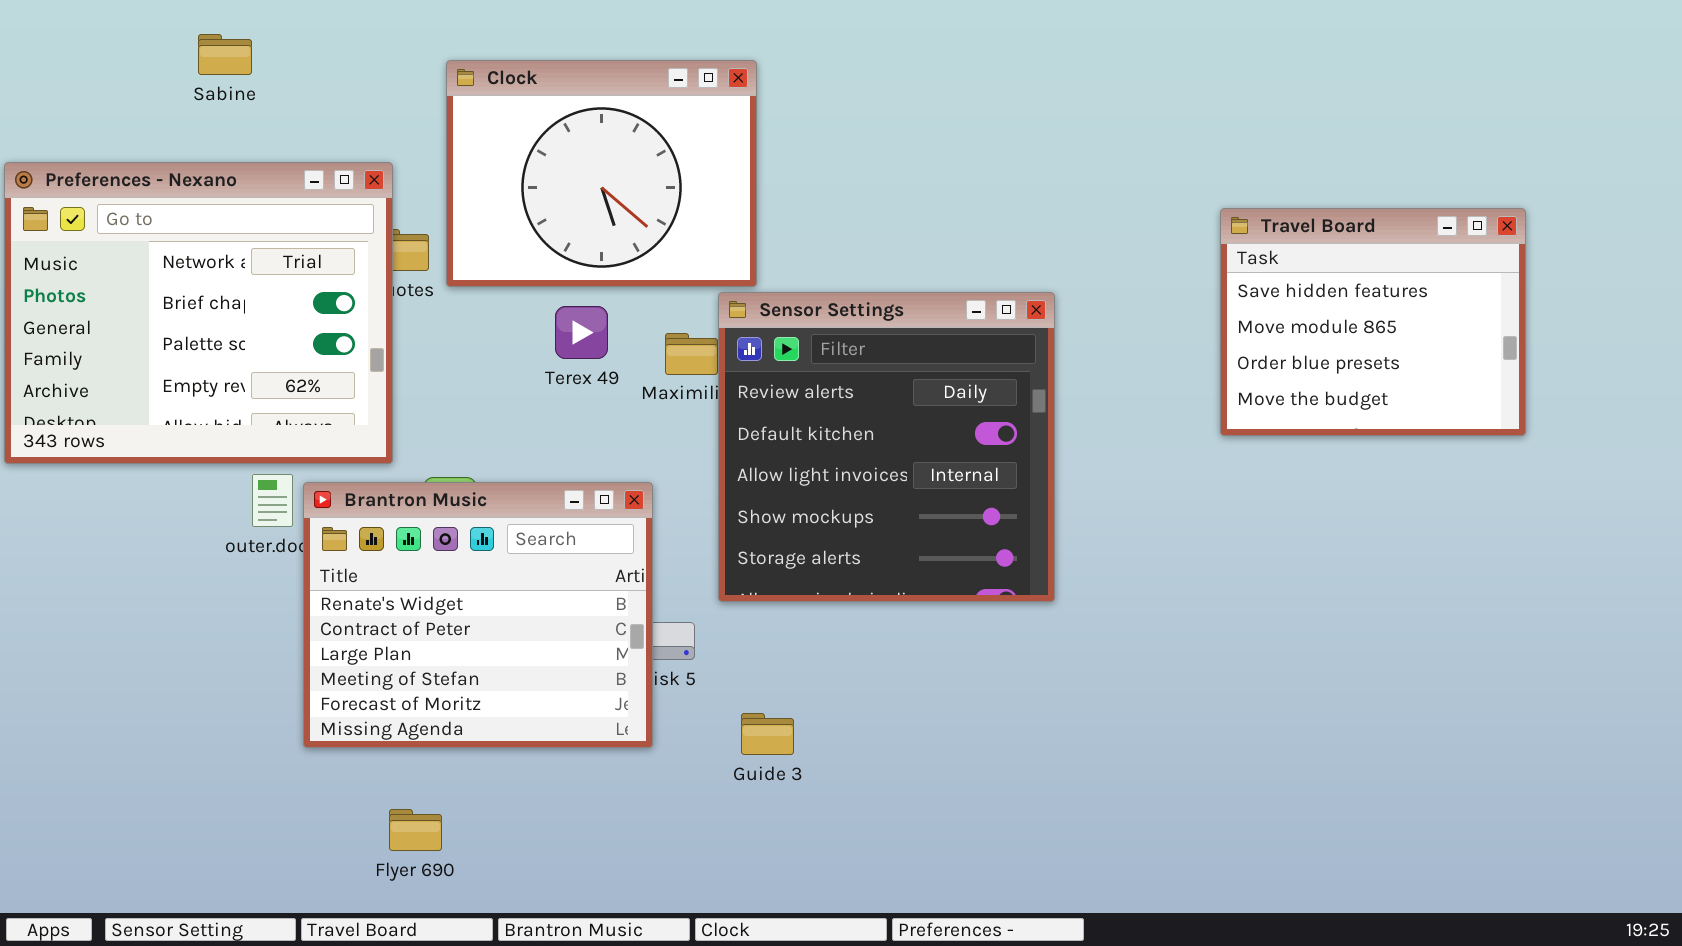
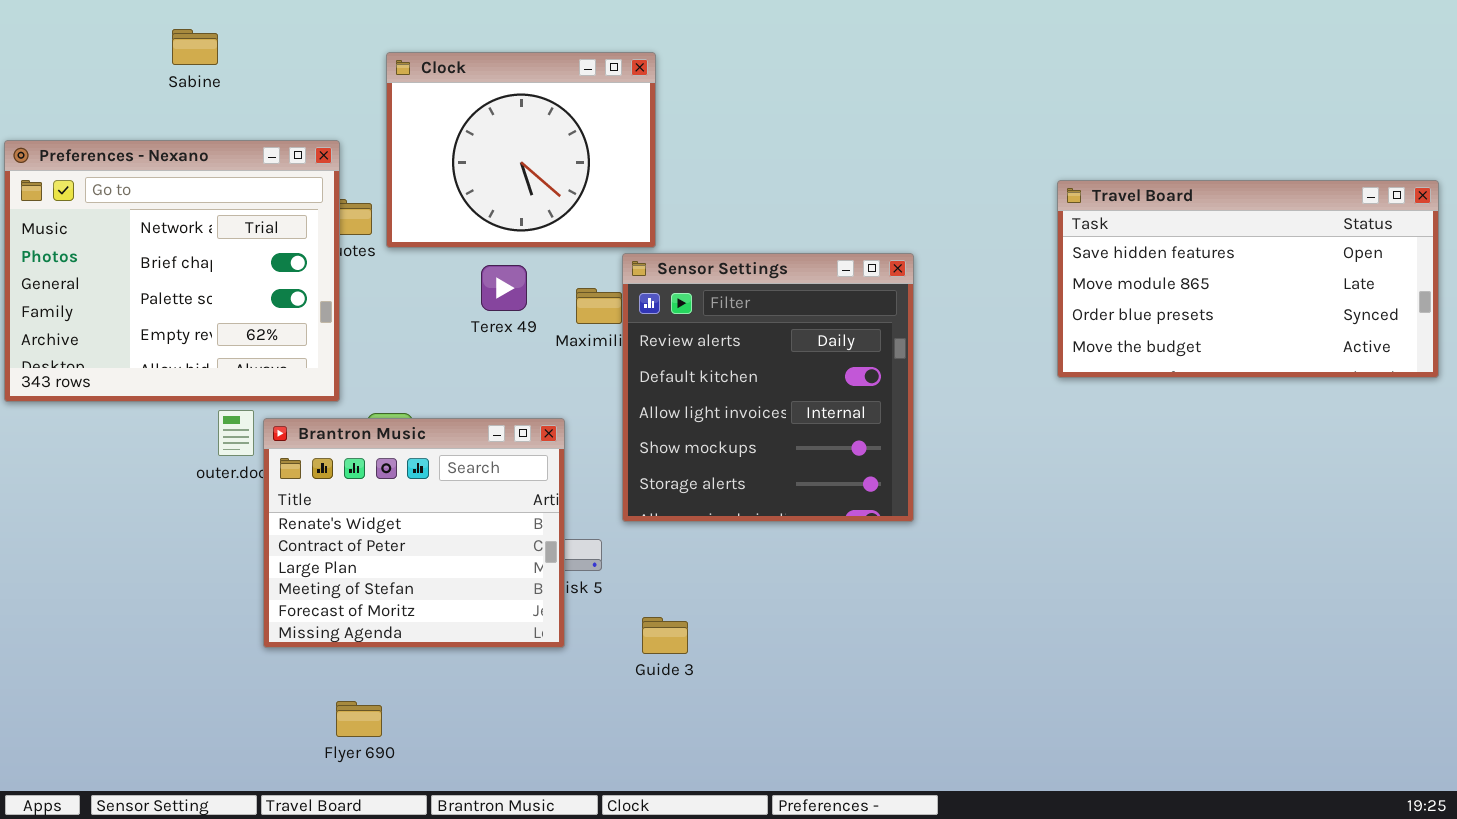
Travel Board: [1220,208,1526,436] -> [1057,180,1439,378], resized

